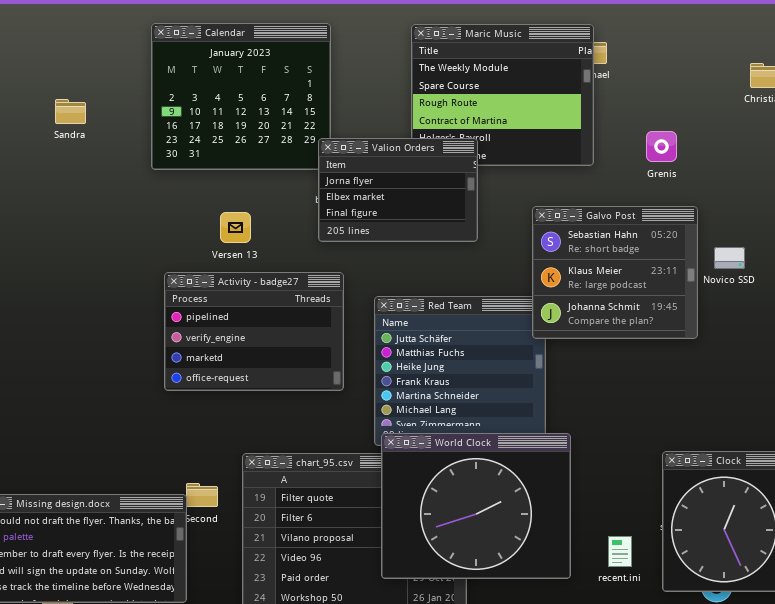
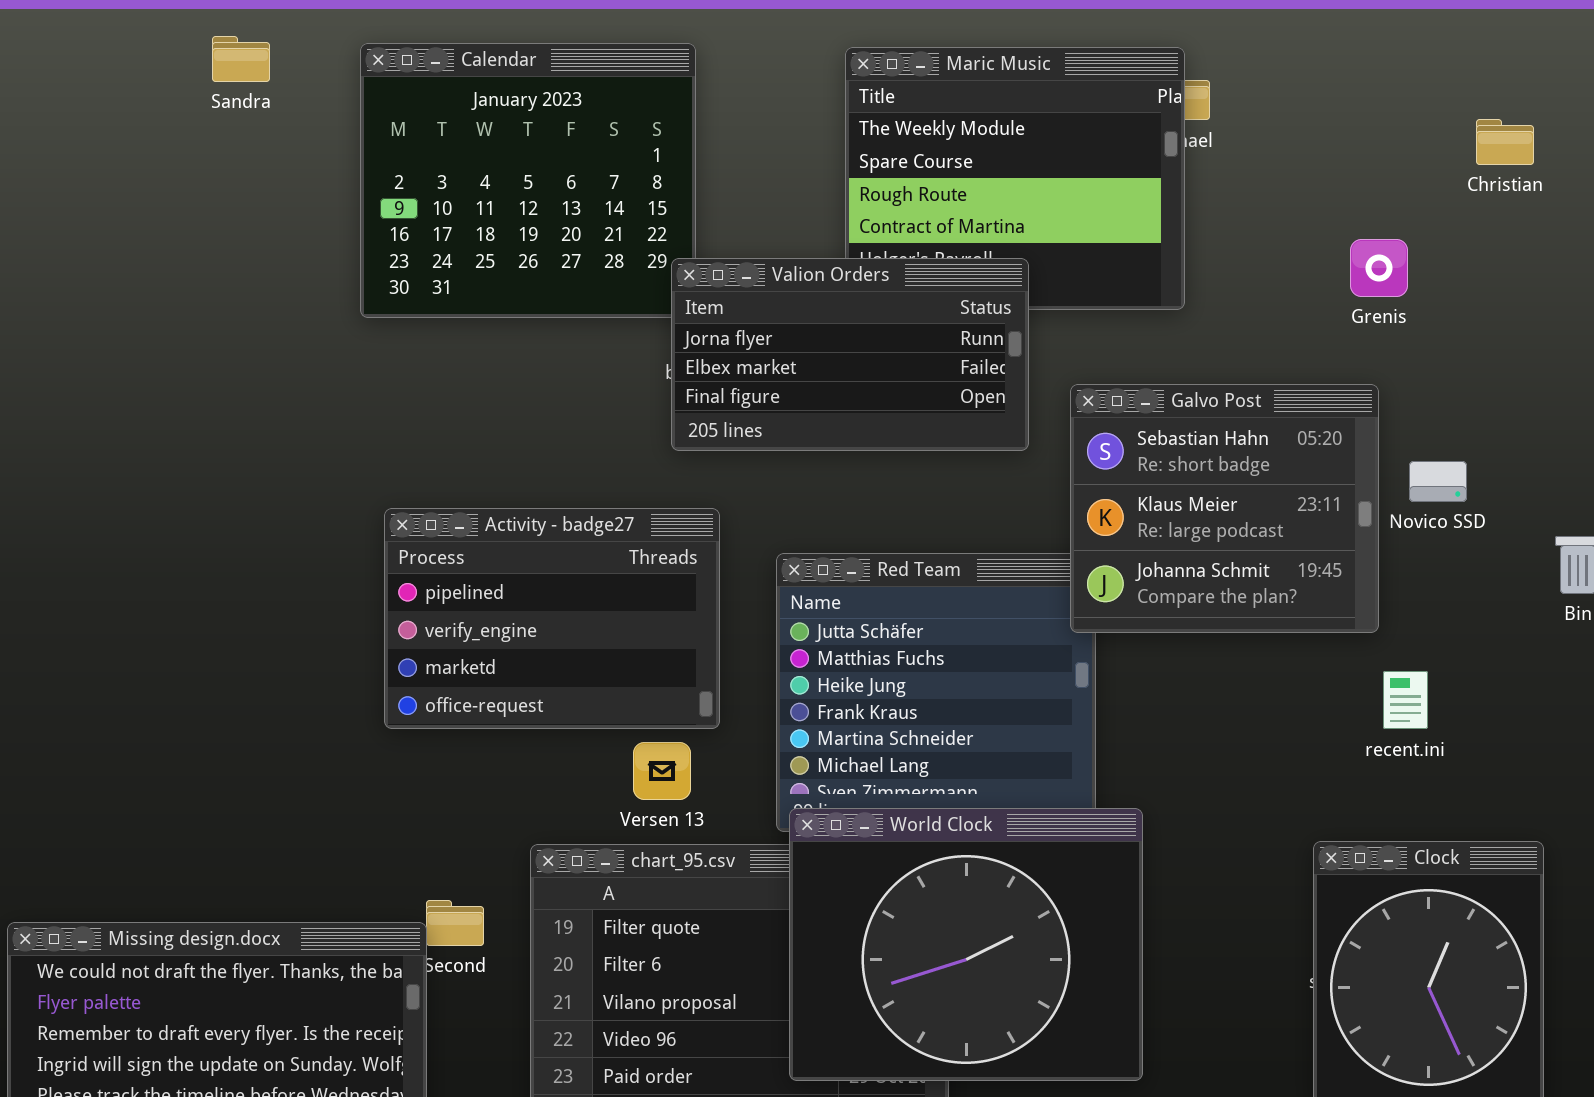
Sandra: [55,99,86,124] -> [212,36,270,82], moved
Grenis: [646,131,677,162] -> [1350,239,1408,297], moved
Valion Orders: [318,138,478,242] -> [671,258,1029,451], resized
Versen 13: [220,212,251,243] -> [633,742,691,800], moved
recent.ini: [608,536,632,567] -> [1383,671,1428,729], moved

